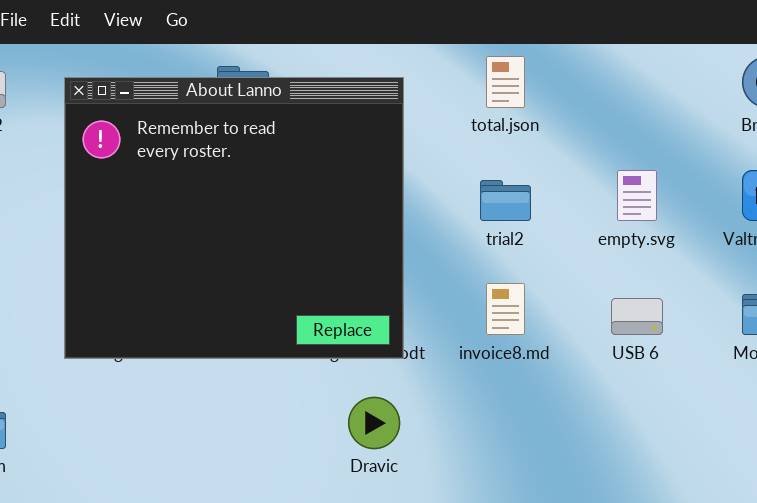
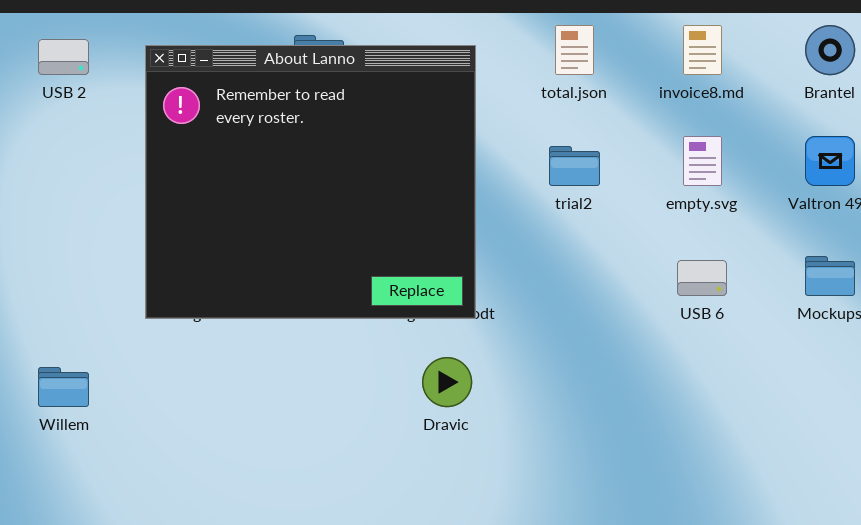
invoice8.md: [486,283,525,335] -> [683,25,722,75], moved

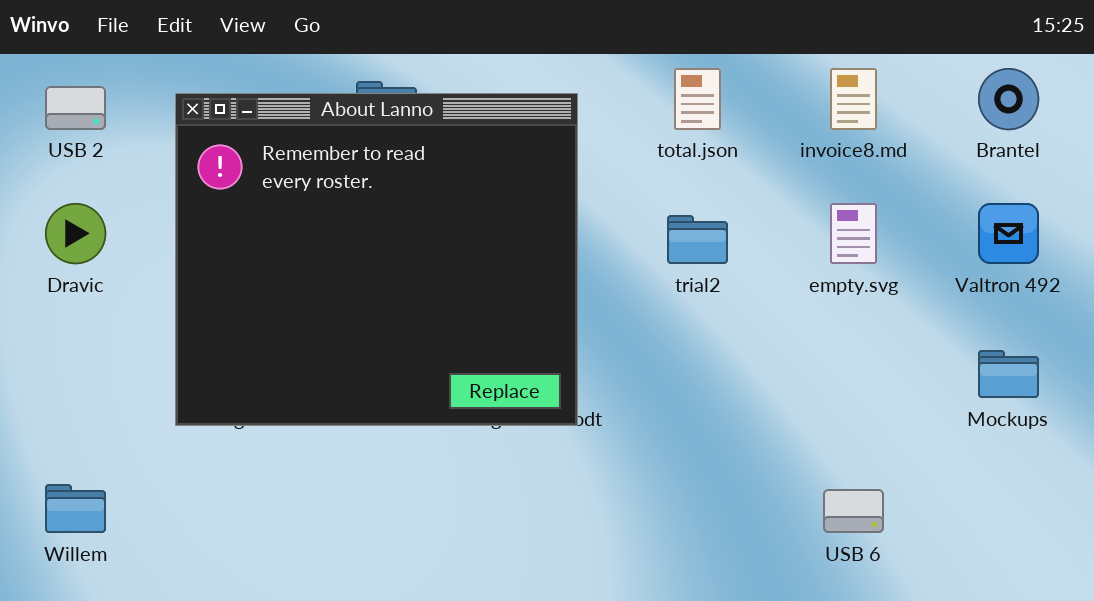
USB 6: [677,260,727,296] -> [823,489,884,533], moved
Dravic: [422,357,472,407] -> [45,203,106,264], moved

